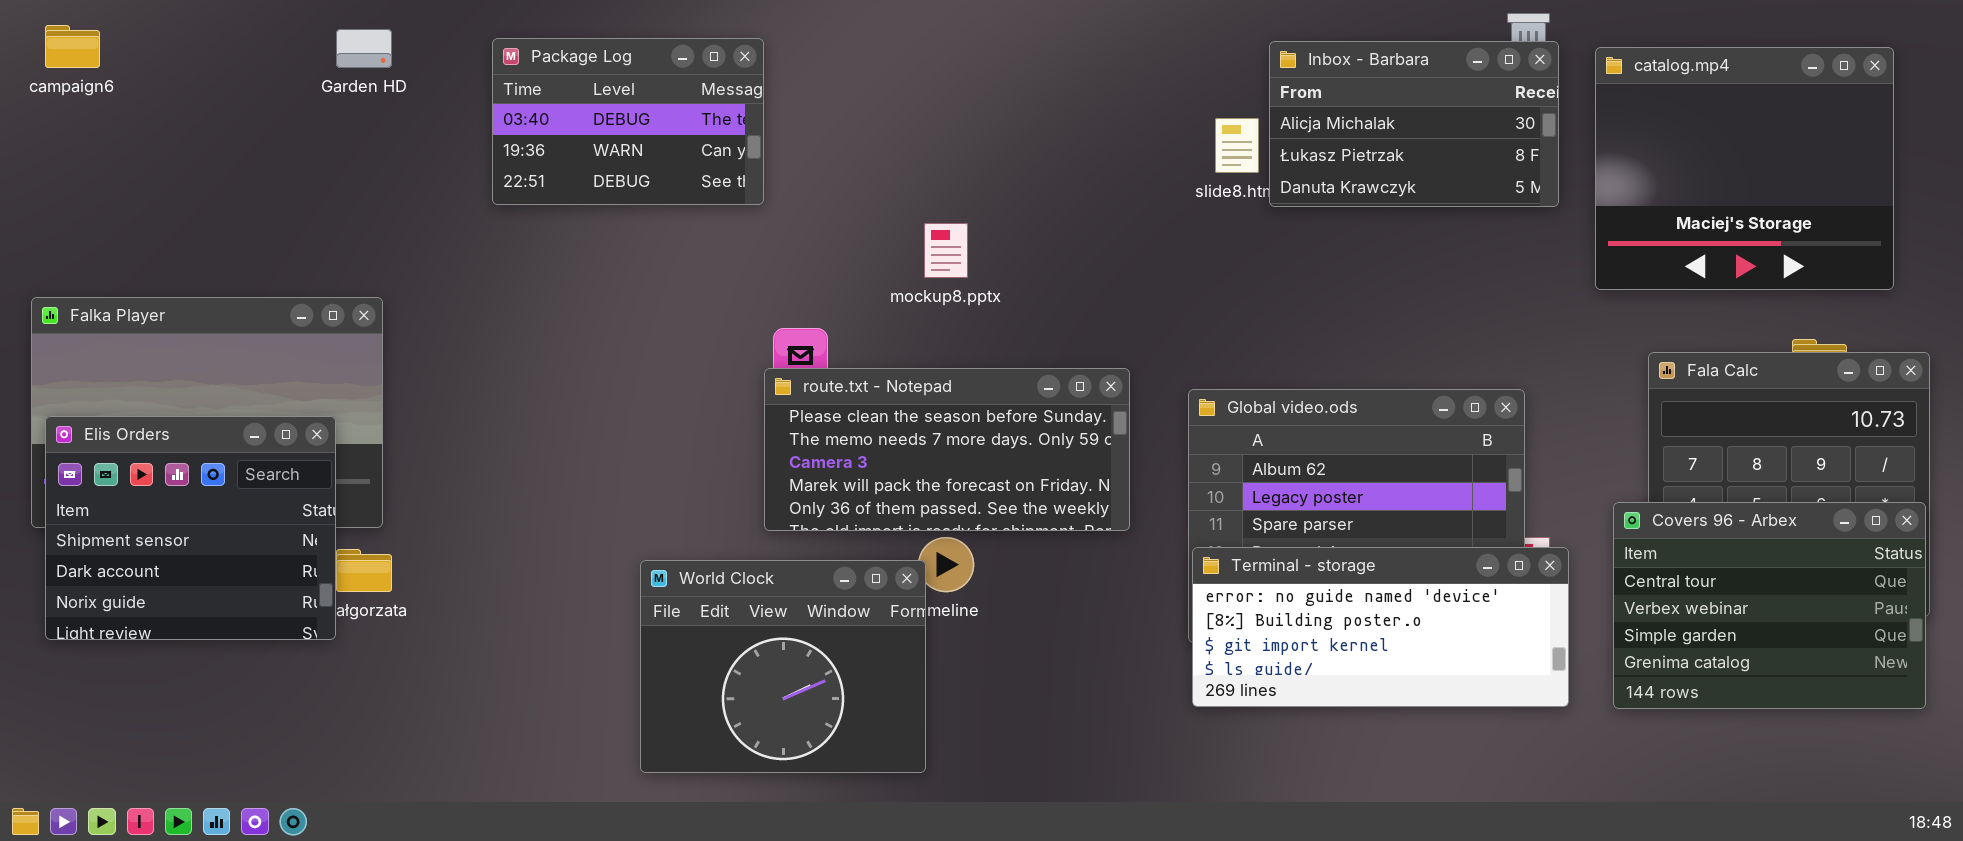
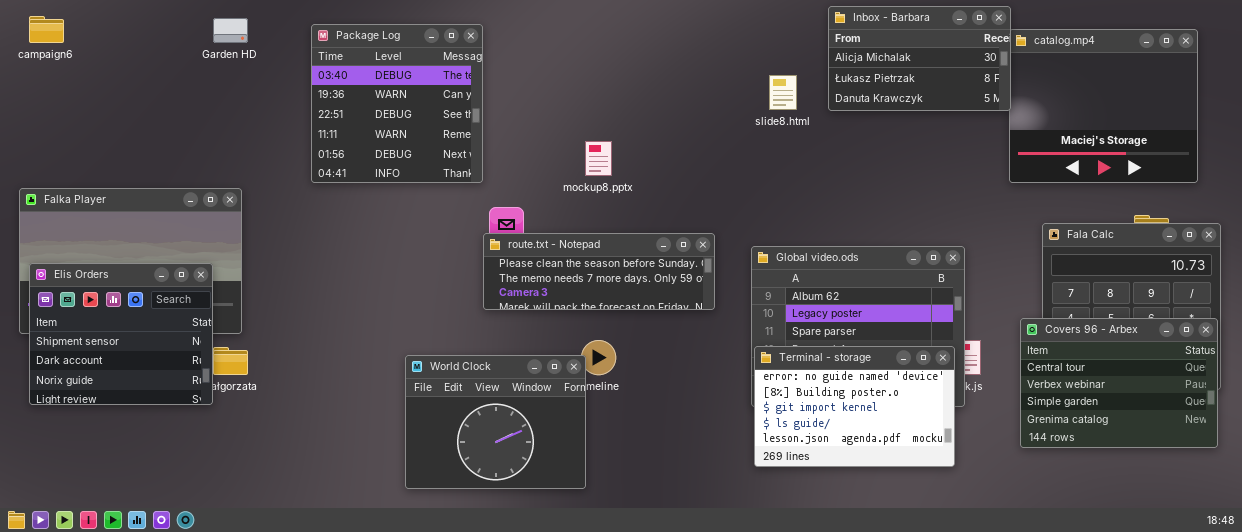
Package Log: [492,38,764,205] -> [311,24,483,183], resized
Inbox - Barbara: [1269,41,1559,207] -> [828,6,1011,111], moved
route.txt - Notepad: [764,368,1130,531] -> [483,233,715,310], resized
Terminal - storage: [1192,547,1569,707] -> [754,346,955,467], resized

